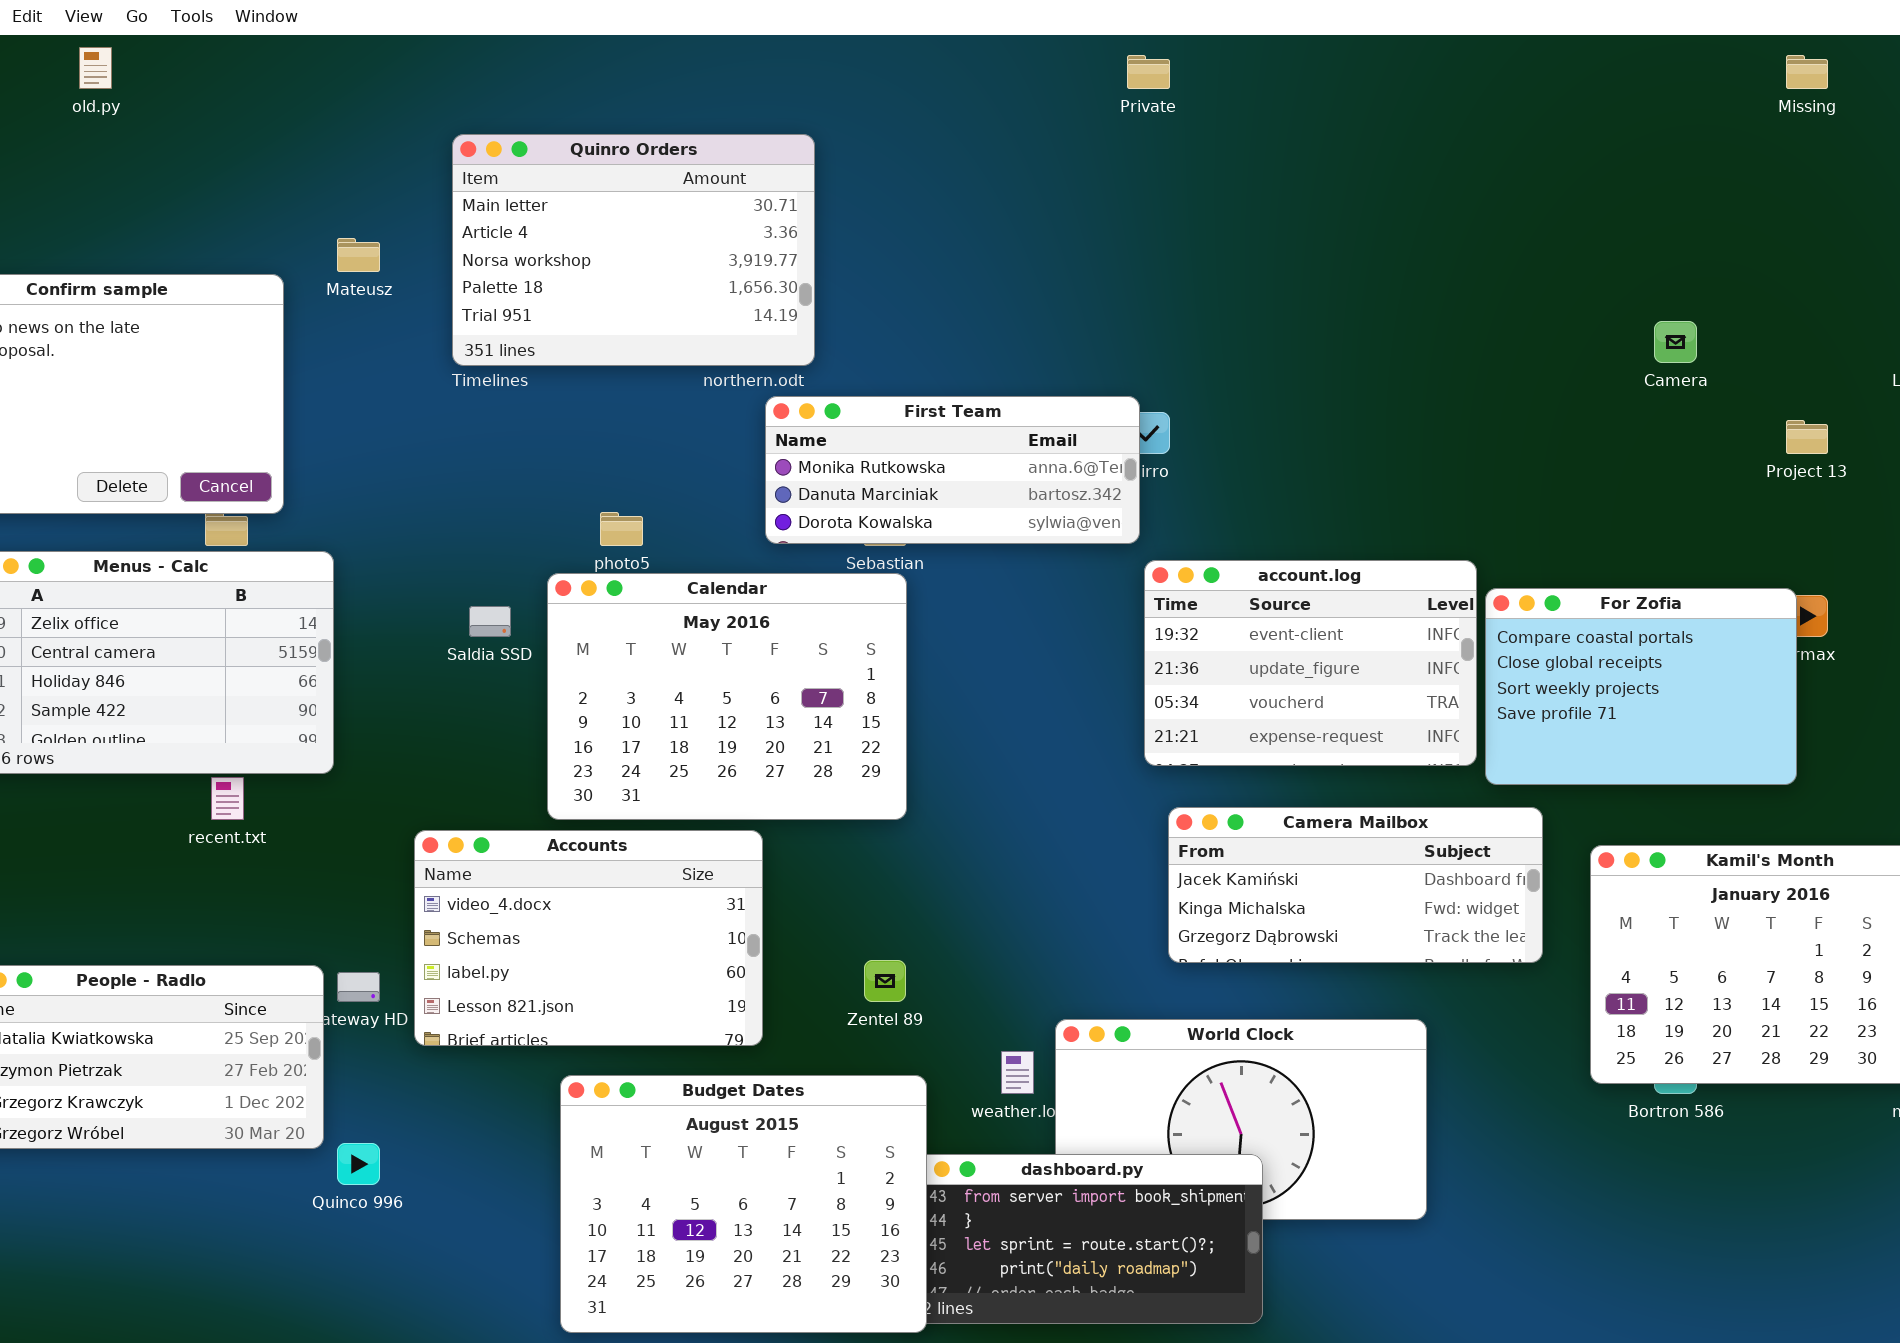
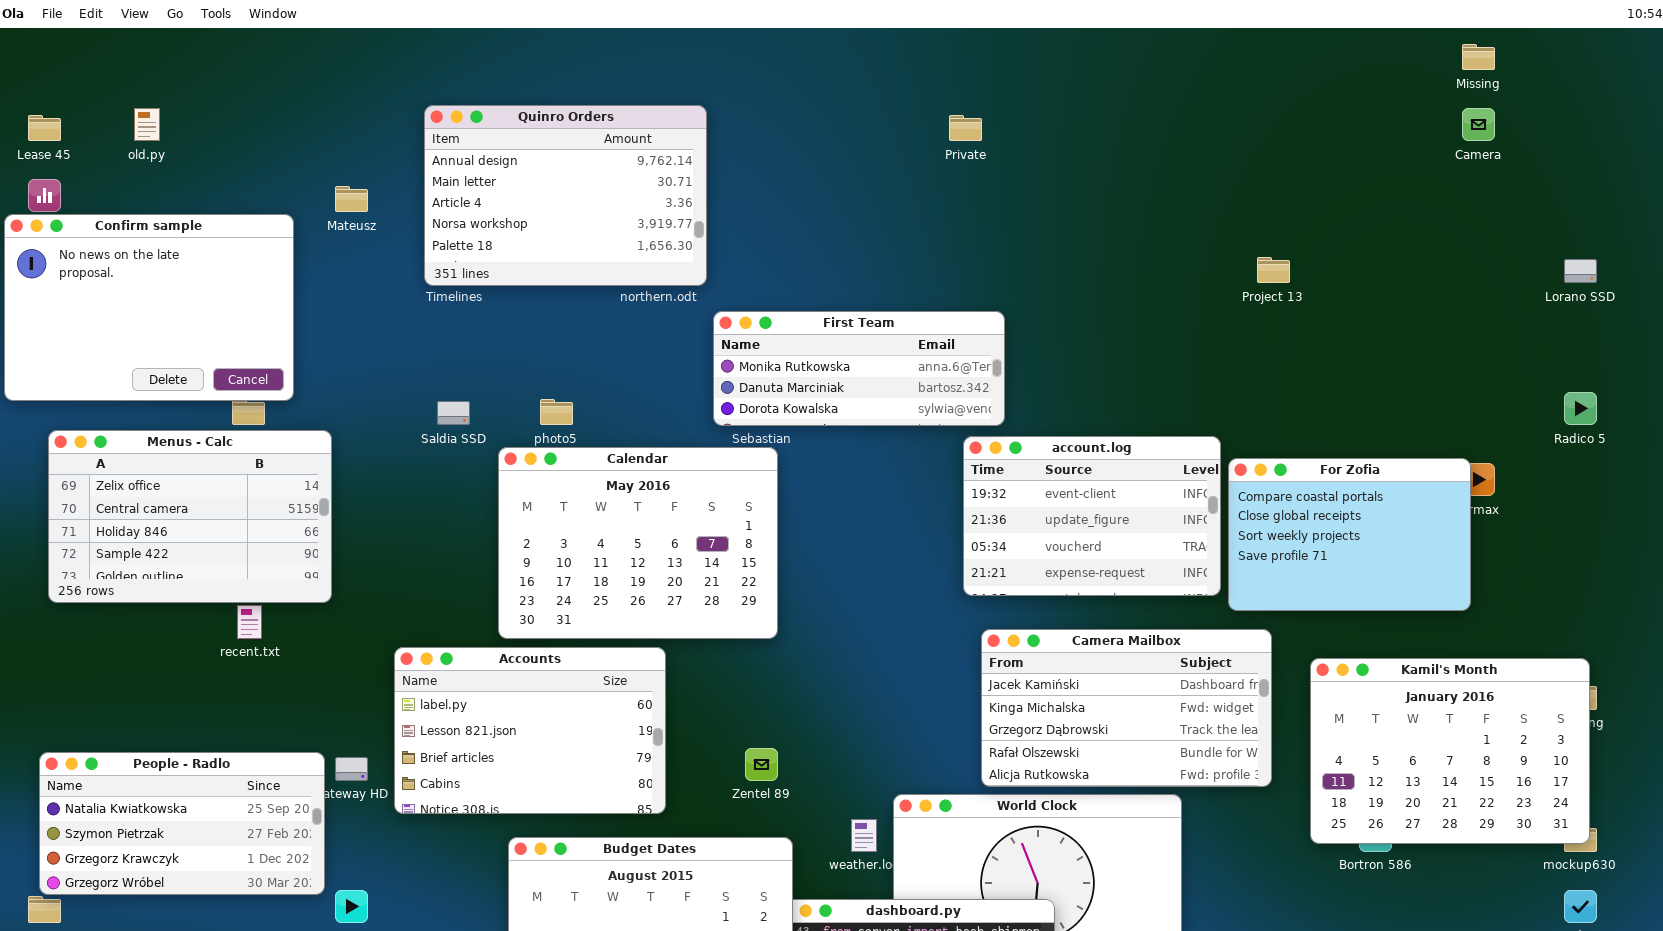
old.py: [79,47,112,89] -> [134,108,160,141], moved
Private: [1127,55,1170,89] -> [949,115,982,141], moved
Quinro Orders: [452,134,815,366] -> [424,105,707,286], scrolled up 1 row
Camera: [1654,321,1697,363] -> [1462,108,1495,141], moved
First Team: [765,396,1140,544] -> [713,311,1005,426], moved
Project 13: [1786,420,1828,454] -> [1257,257,1290,283], moved
Saldia SSD: [469,606,511,637] -> [437,401,470,425], moved
Camera Mailbox: [1168,807,1543,963] -> [981,629,1272,787], resized
Accounts: [414,830,763,1046] -> [394,647,666,814], scrolled down 2 rows

